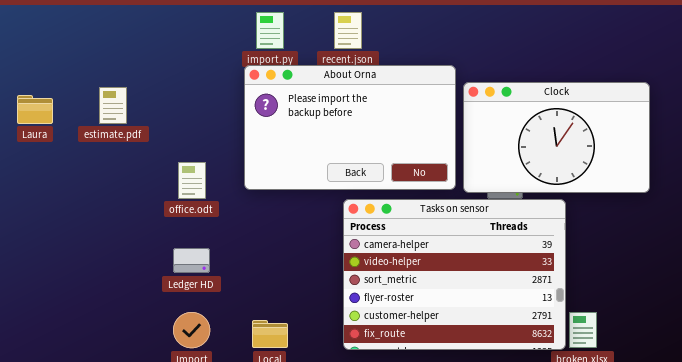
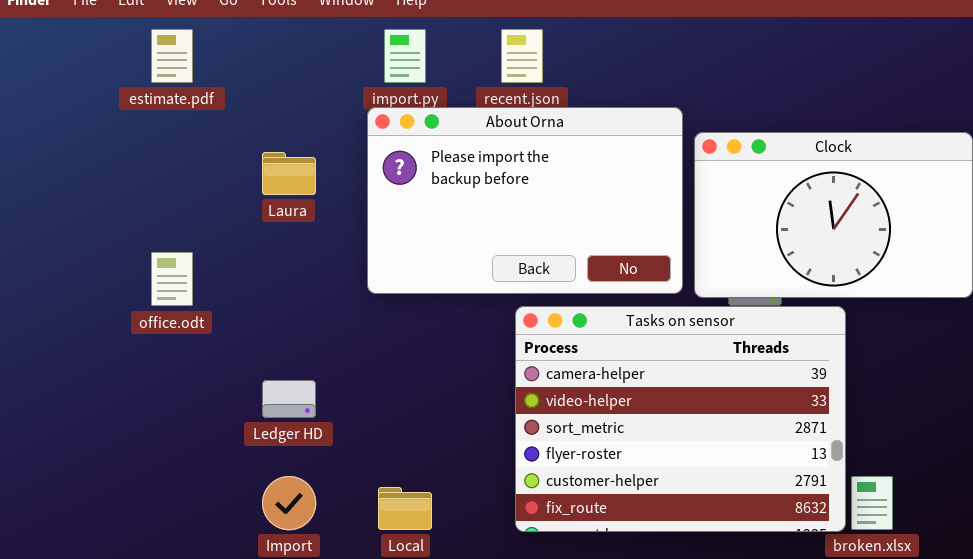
estimate.pdf: [99,87,127,124] -> [151,29,193,83], moved
Laura: [17,95,53,124] -> [262,152,316,195], moved
office.odt: [178,162,206,199] -> [151,252,193,306], moved

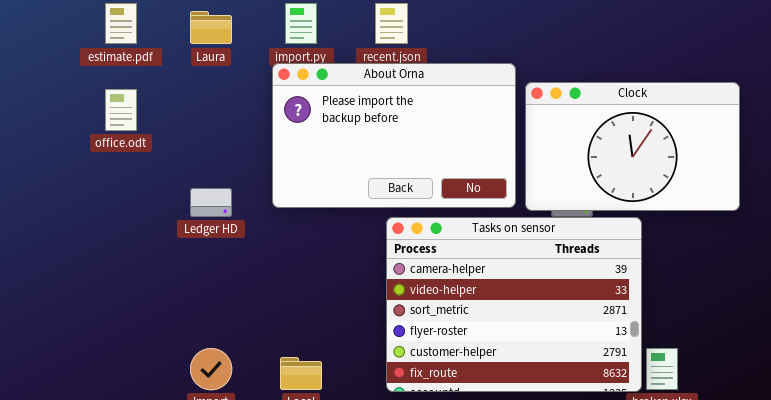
Laura: [262,152,316,195] -> [190,11,232,44], moved
office.odt: [151,252,193,306] -> [105,89,137,131], moved
Ledger HD: [262,380,316,418] -> [190,188,232,217], moved

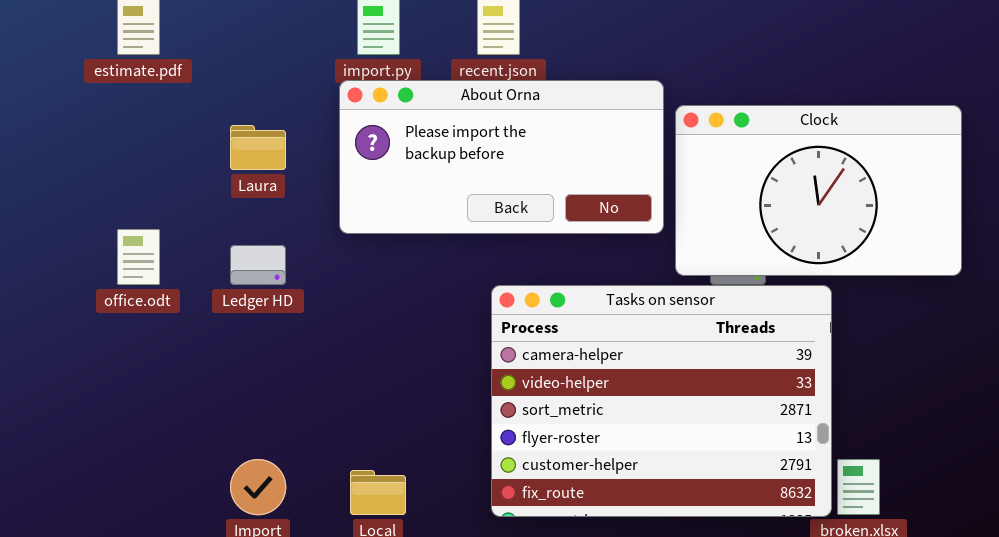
Laura: [190,11,232,44] -> [230,125,286,170], moved
About Orna: [272,63,516,208] -> [339,80,664,234], resized
office.odt: [105,89,137,131] -> [117,229,160,285], moved

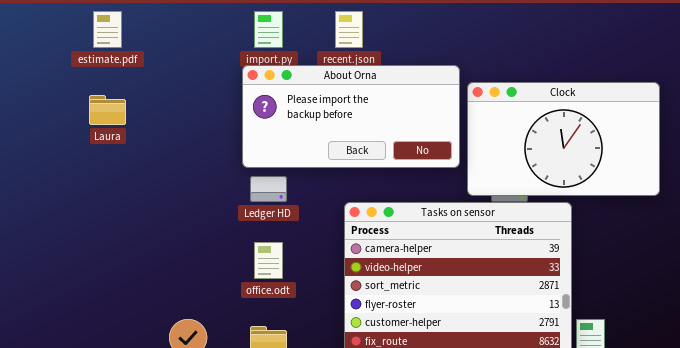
Laura: [230,125,286,170] -> [89,95,126,125], moved
office.odt: [117,229,160,285] -> [254,242,283,279], moved
Ledger HD: [230,245,286,285] -> [250,176,287,202], moved

